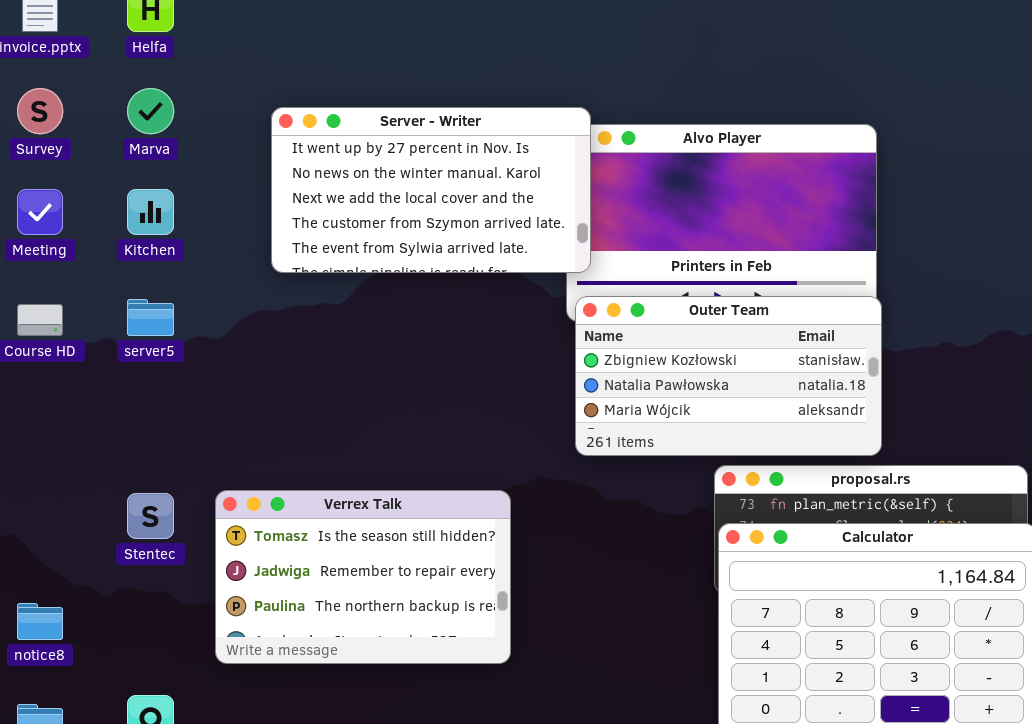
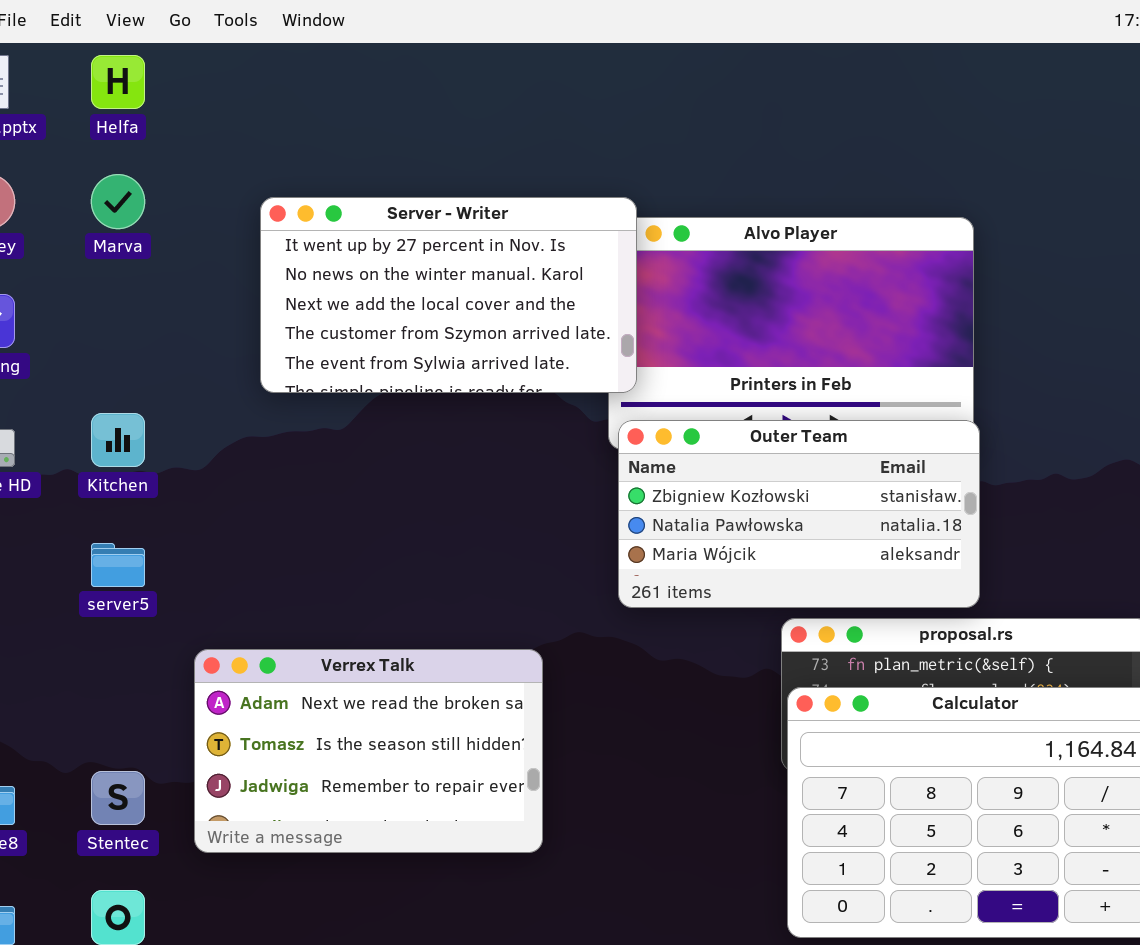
Kitchen: [127,189,174,235] -> [91,413,145,467], moved
server5: [127,299,174,336] -> [91,543,145,587], moved
Verrex Talk: [215,490,511,664] -> [194,649,543,853], scrolled up 1 row
Stentec: [127,493,174,539] -> [91,771,145,825], moved

